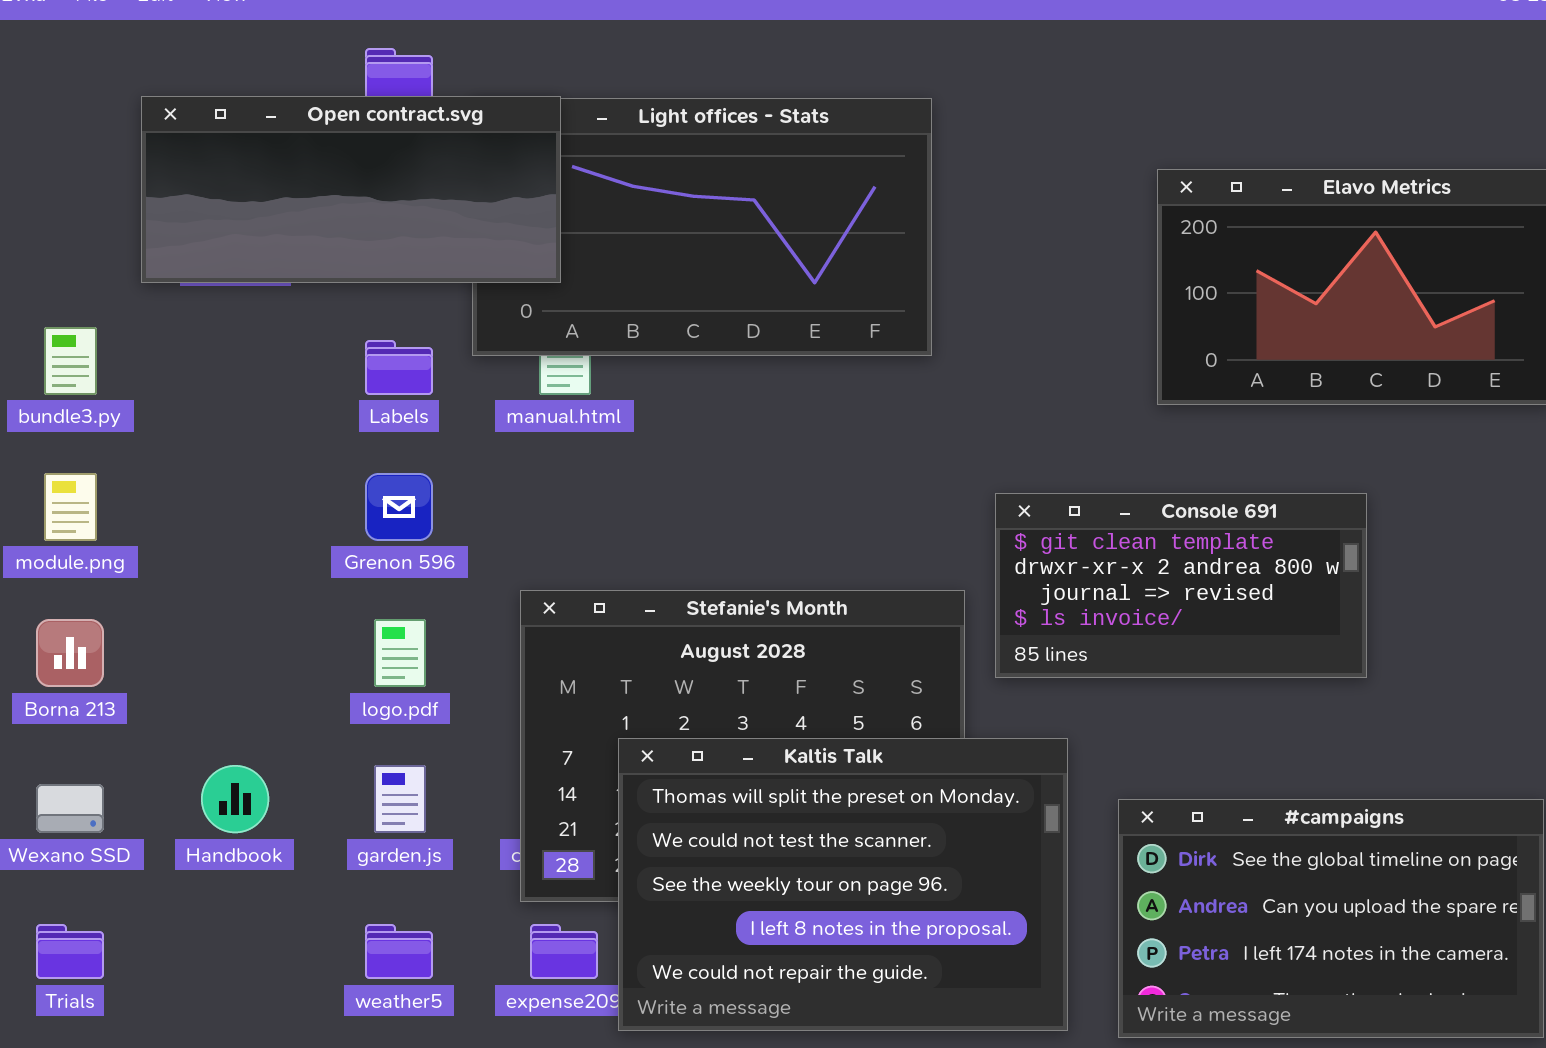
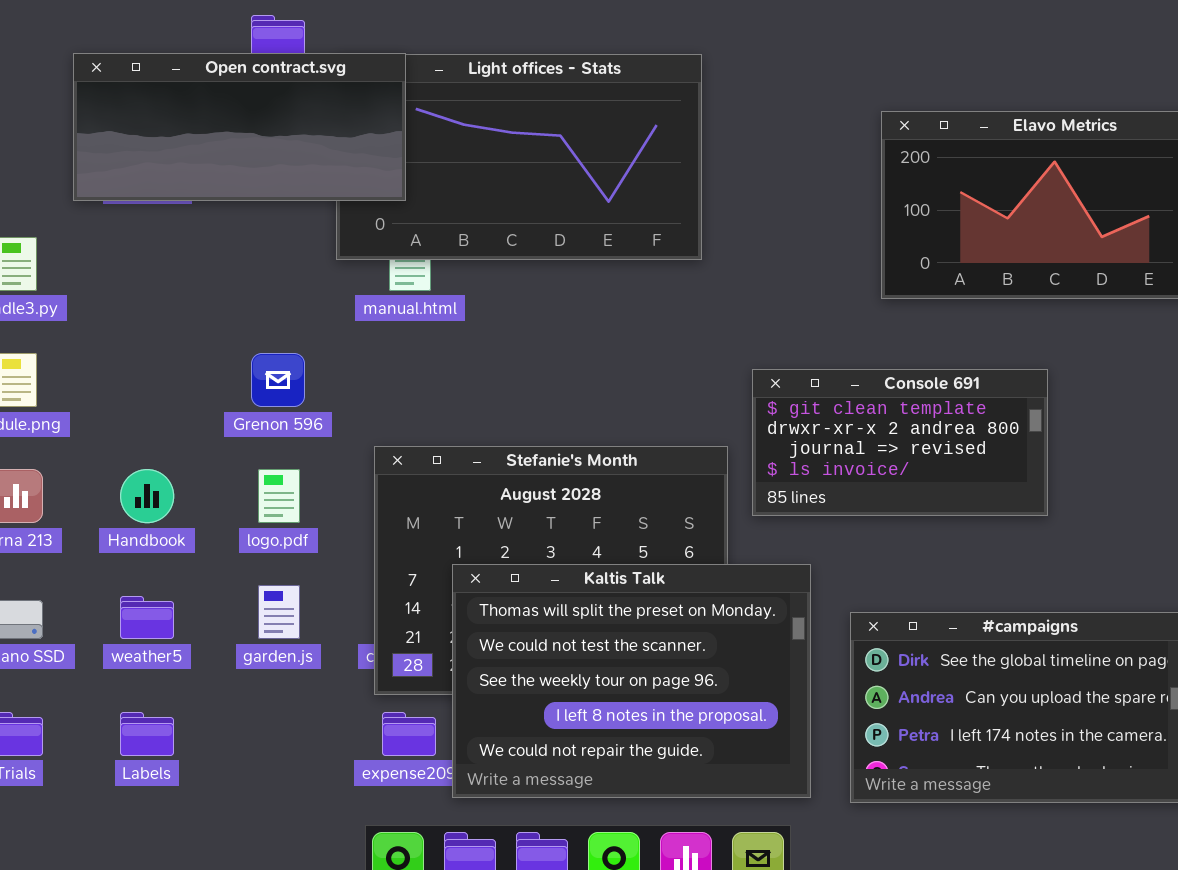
Labels: [365,340,433,395] -> [120,712,174,756], moved
Handbook: [201,765,269,833] -> [120,469,174,523], moved
weather5: [365,924,433,979] -> [120,596,174,639], moved

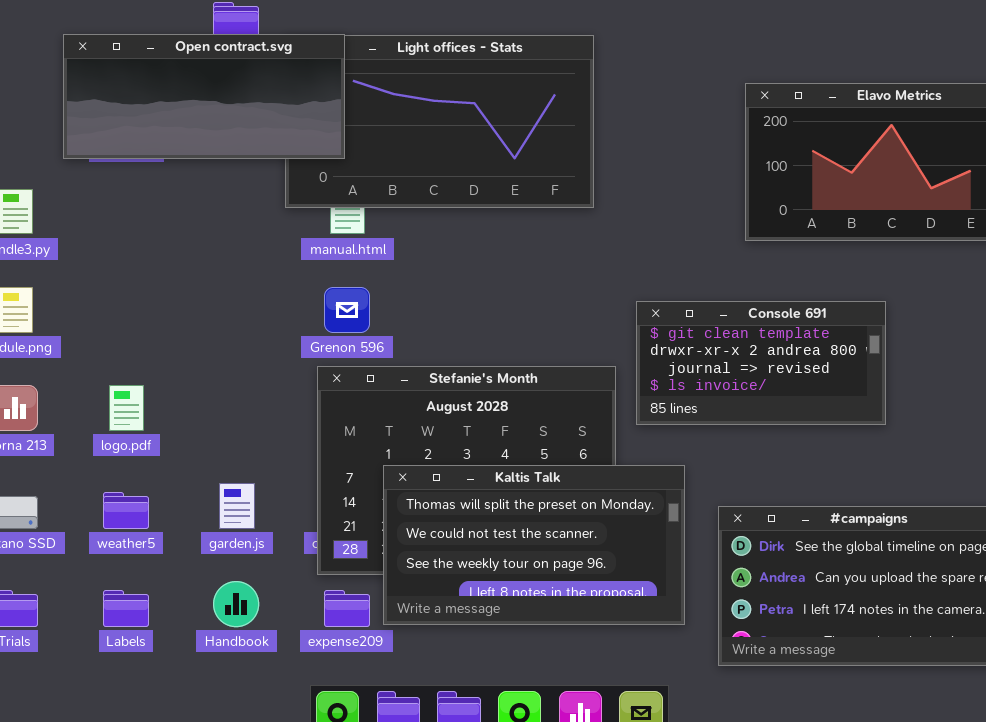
Grenon 596: [251,353,305,407] -> [324,287,370,333], moved
Handbook: [120,469,174,523] -> [213,581,259,627], moved
logo.pdf: [258,469,300,523] -> [109,385,144,431], moved
Kaltis Talk: [452,564,811,798] -> [383,465,685,625], resized

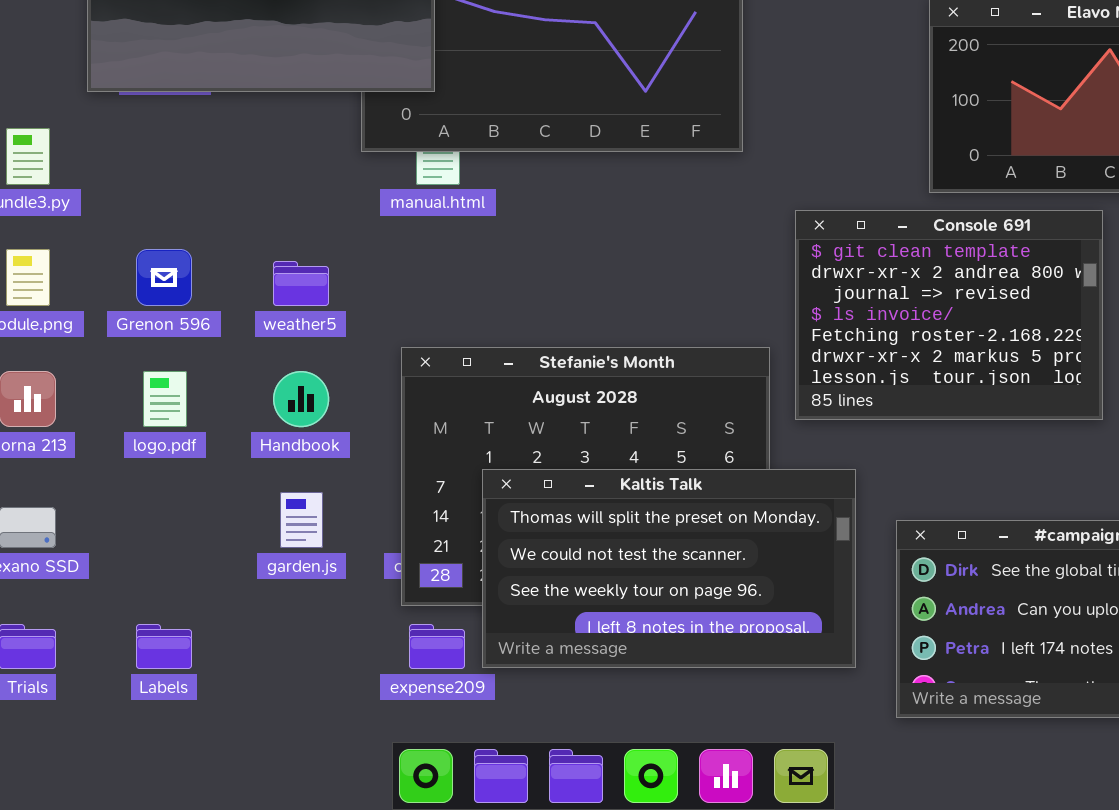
Grenon 596: [324,287,370,333] -> [136,249,192,306], moved
Console 691: [636,301,886,425] -> [795,210,1103,420], resized
weather5: [103,492,149,529] -> [273,261,329,306], moved
Handbook: [213,581,259,627] -> [273,371,329,427], moved

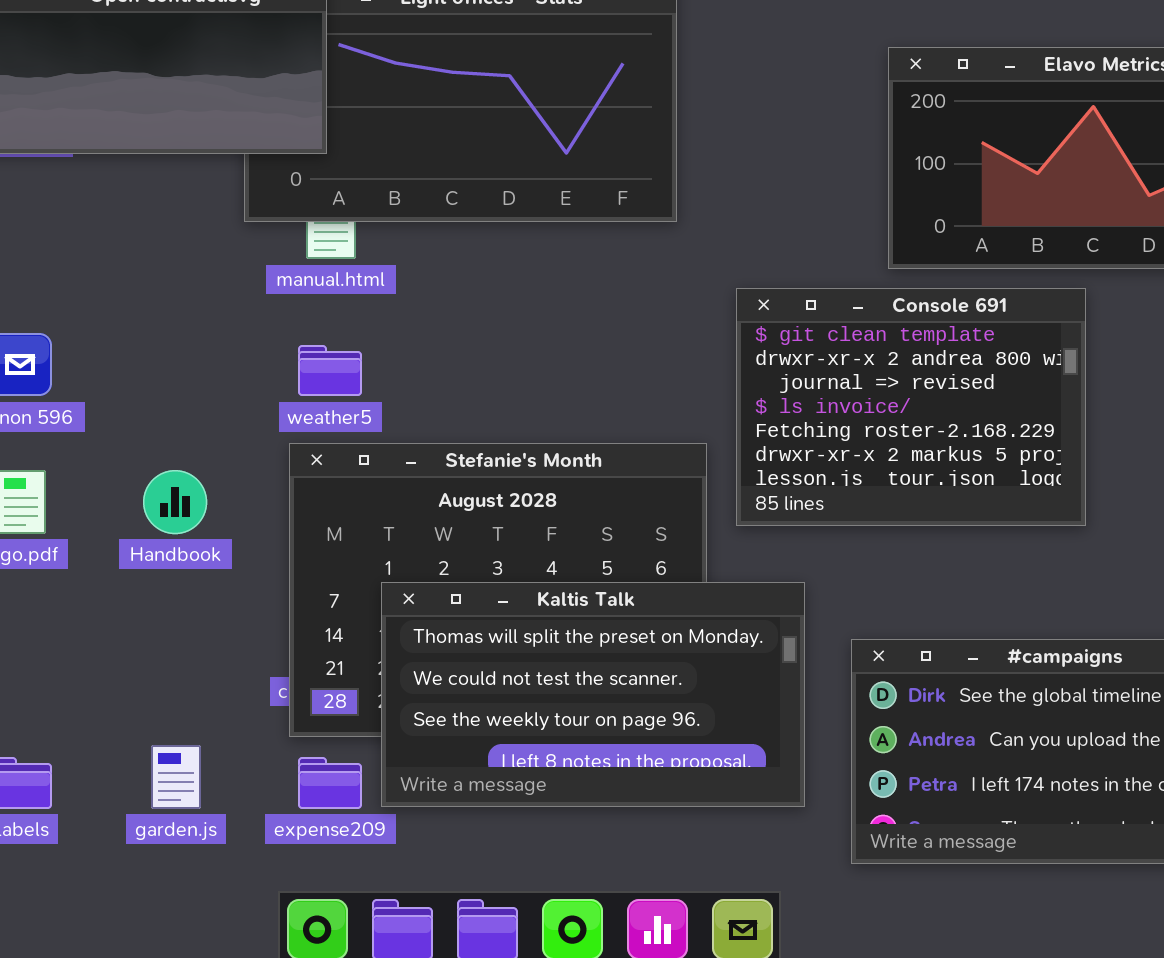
weather5: [273,261,329,306] -> [298,345,362,396], moved
garden.js: [280,492,323,548] -> [151,745,201,809], moved

